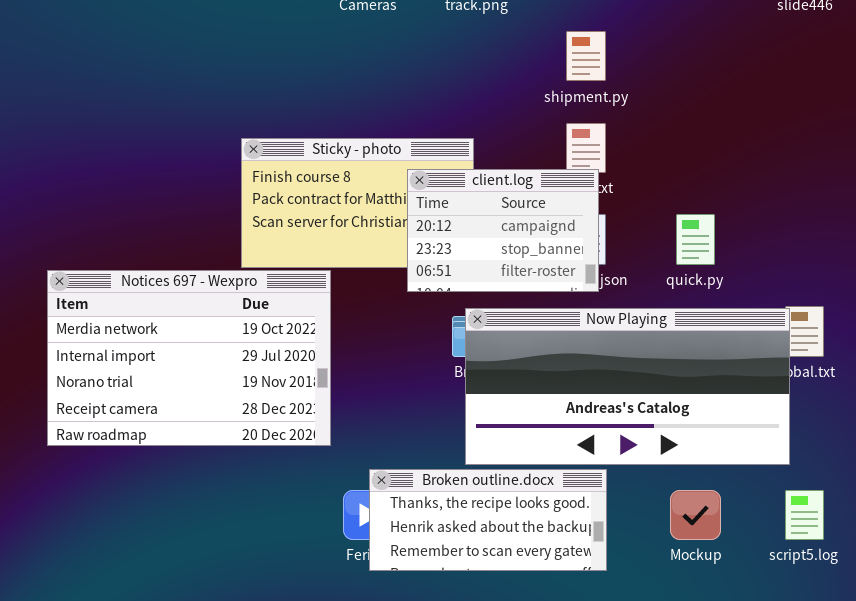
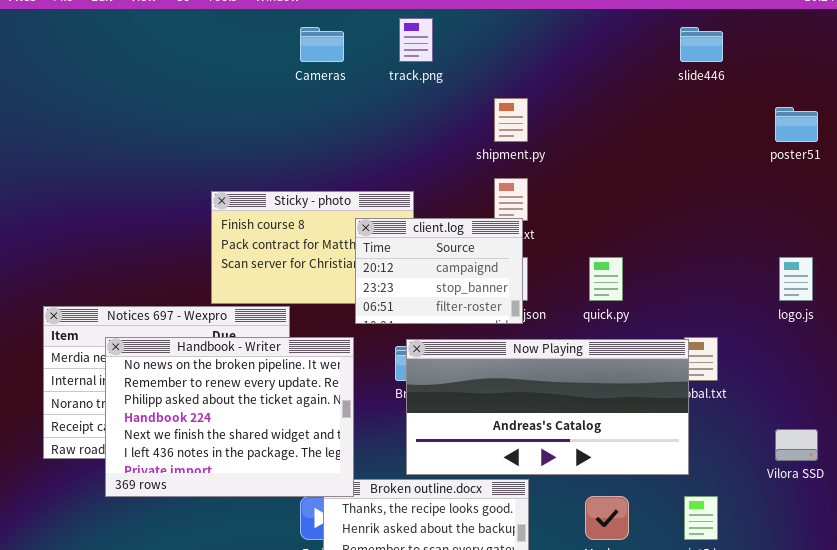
Handbook - Writer: none -> [105,337,354,497], opened

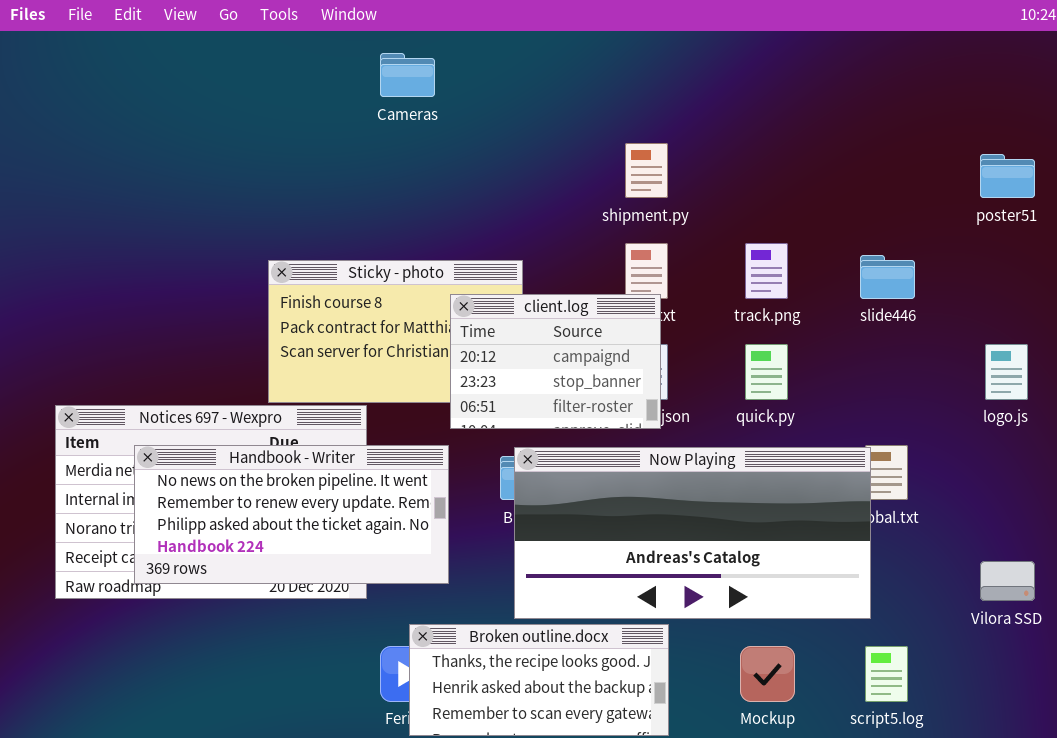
track.png: [399,18,433,62] -> [745,243,788,299], moved
slide446: [680,27,723,62] -> [860,255,915,299], moved
Handbook - Writer: [105,337,354,497] -> [134,445,449,584], resized

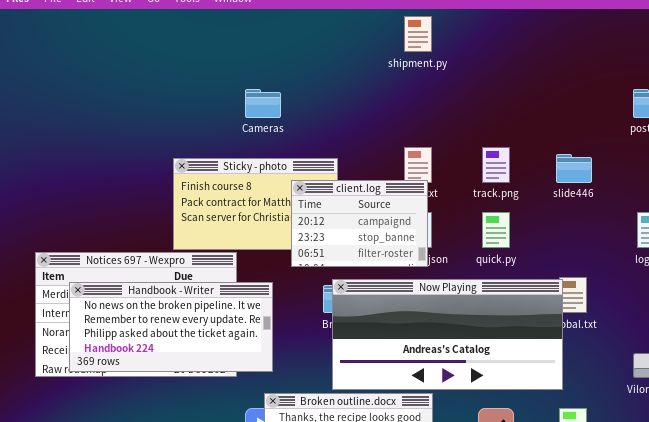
Cameras: [380,53,435,97] -> [245,89,281,118], moved
shipment.py: [625,143,668,198] -> [404,16,432,52], moved
Handbook - Writer: [134,445,449,584] -> [69,282,273,372], moved

